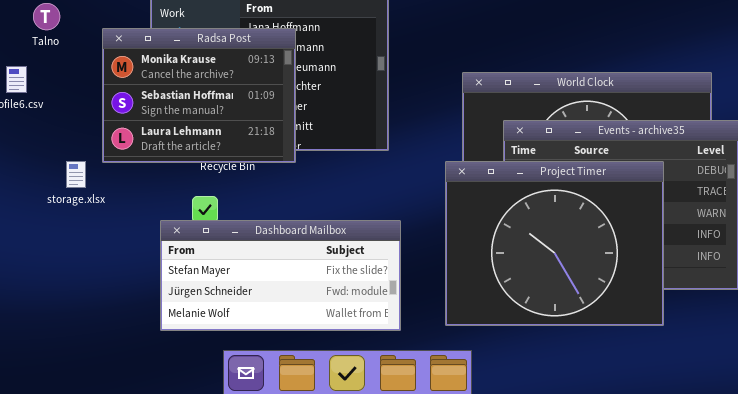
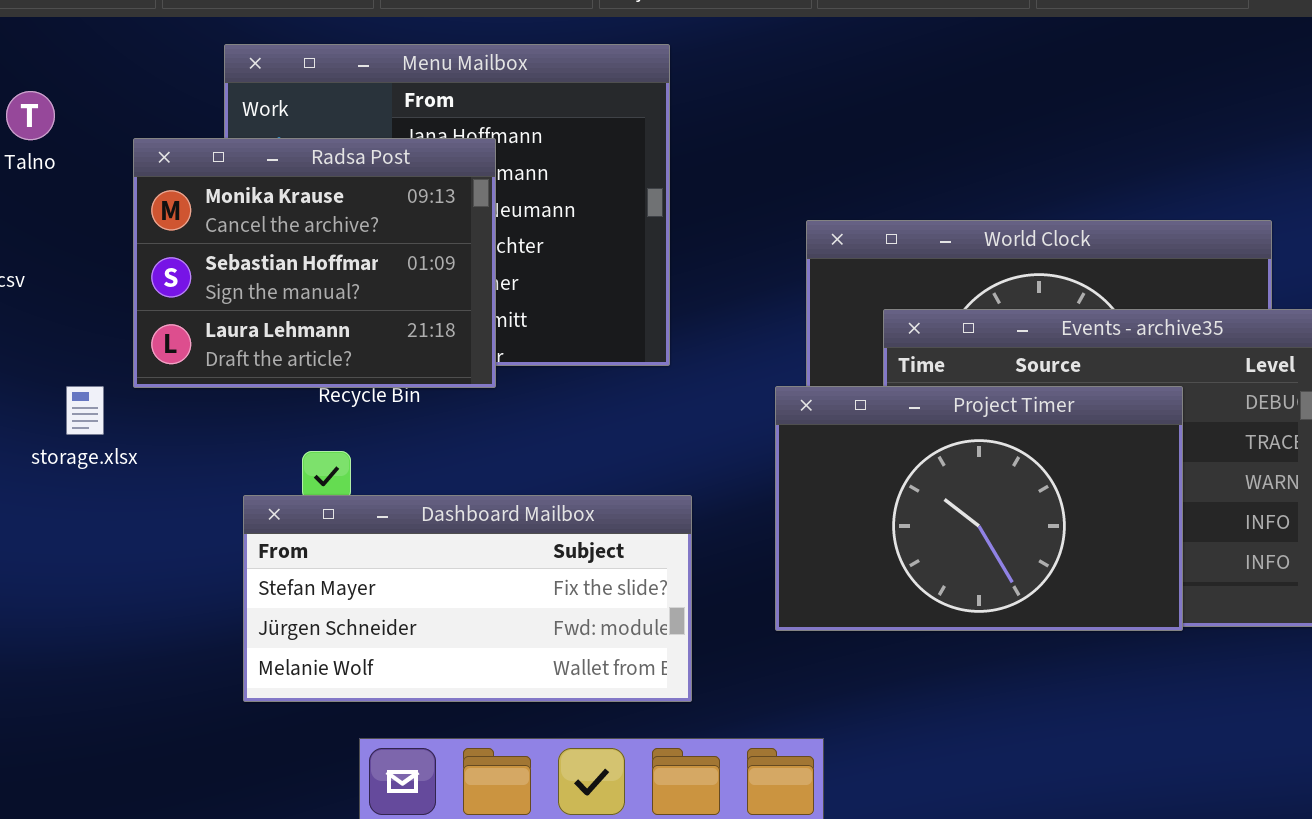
Project Timer: [445,161,664,326] -> [775,386,1183,631], resized

